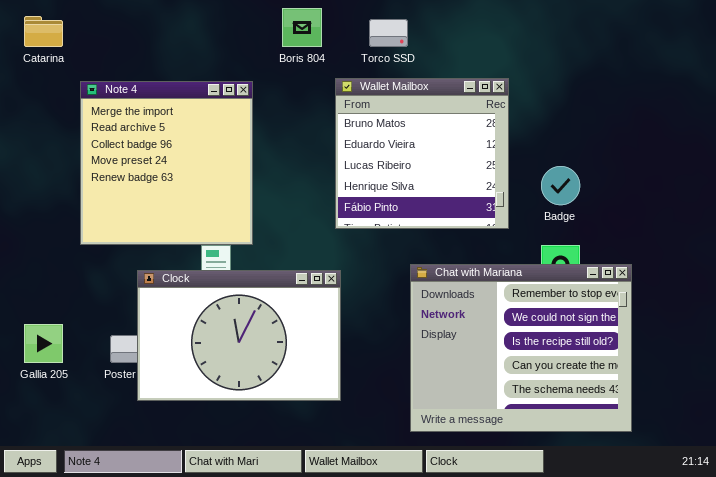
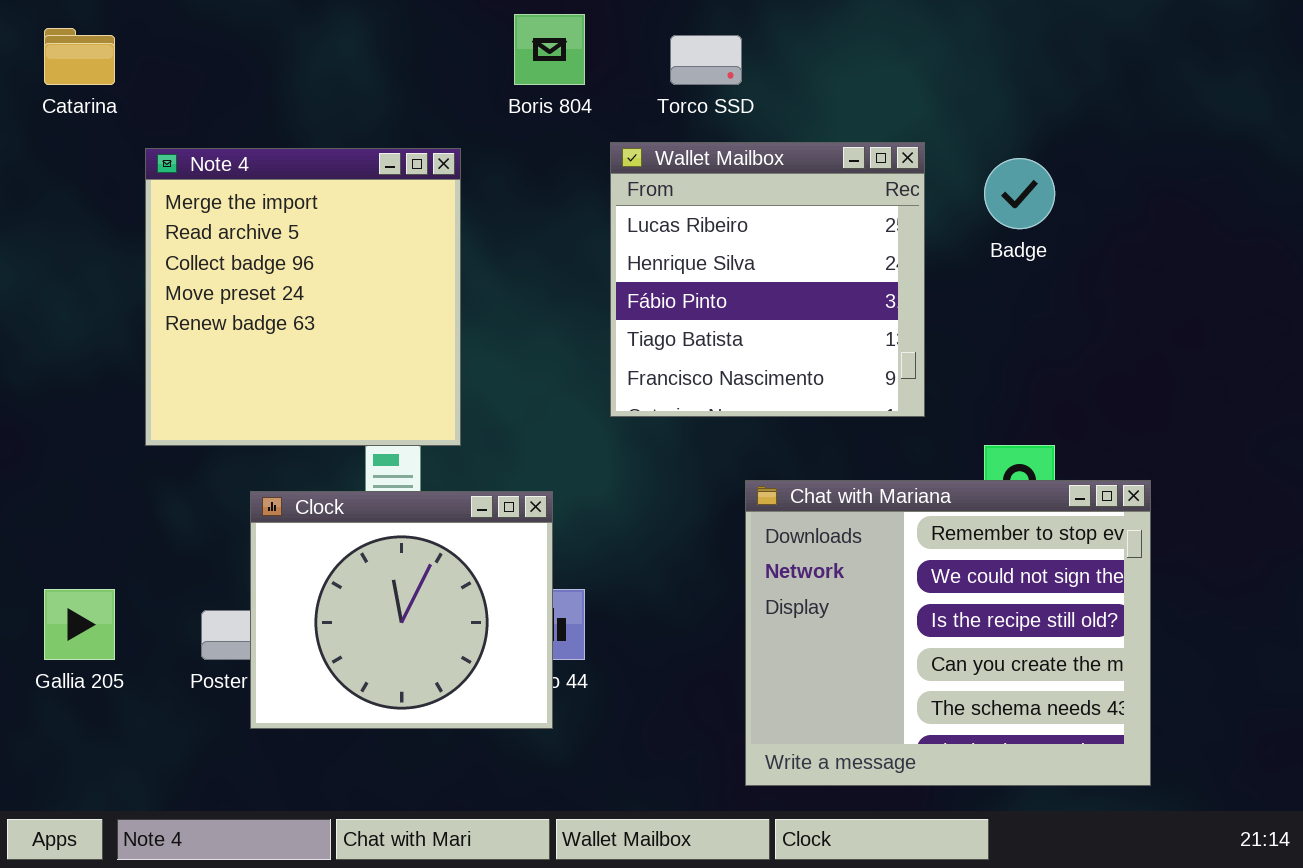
Wallet Mailbox: [335,78,509,229] -> [610,142,925,417], scrolled down 2 rows
Badge: [541,166,580,205] -> [984,158,1055,229], moved
Clock: [137,270,341,401] -> [250,491,553,729], resized

